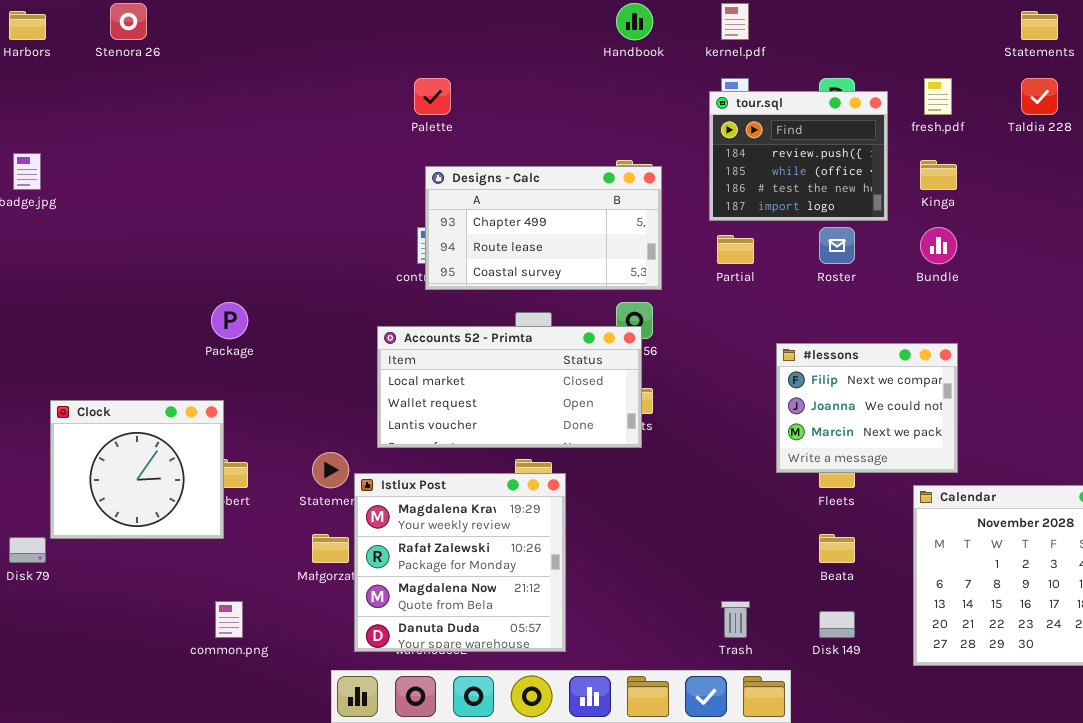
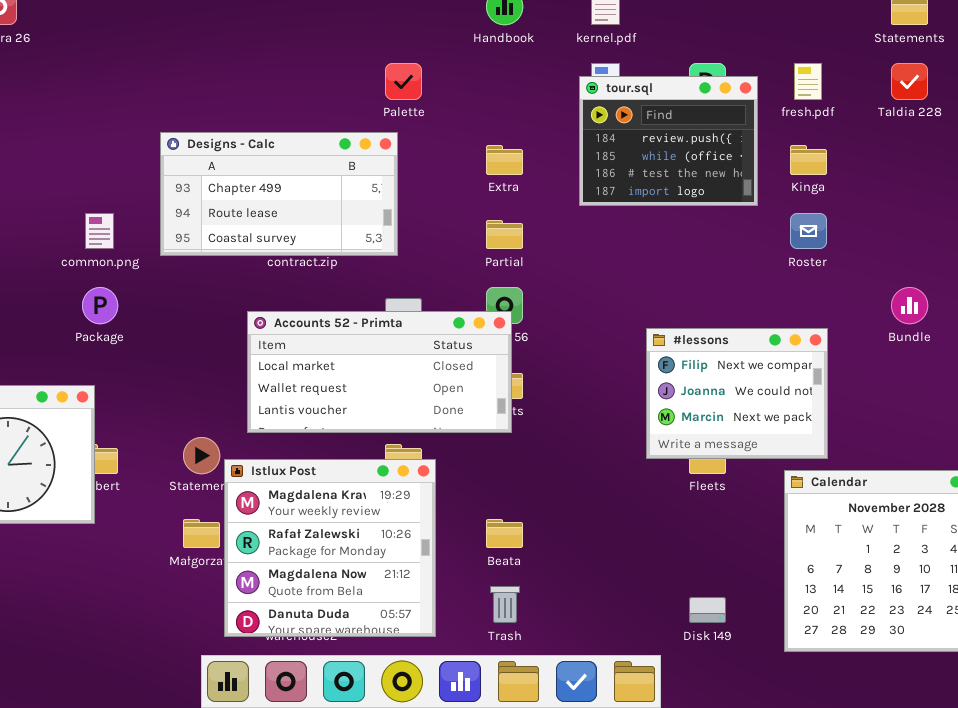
Palette: [414,78,451,115] -> [385,63,422,100], moved
Designs - Calc: [425,166,662,290] -> [160,132,398,256], moved
Roster: [819,227,855,264] -> [790,213,827,249], moved
Bundle: [920,227,957,264] -> [891,287,928,324], moved
Partial: [717,235,754,264] -> [486,220,523,249], moved
Beata: [819,534,855,563] -> [486,519,523,548], moved
common.png: [215,601,243,638] -> [85,213,114,249], moved
Trash: [721,601,750,638] -> [490,586,520,623], moved

